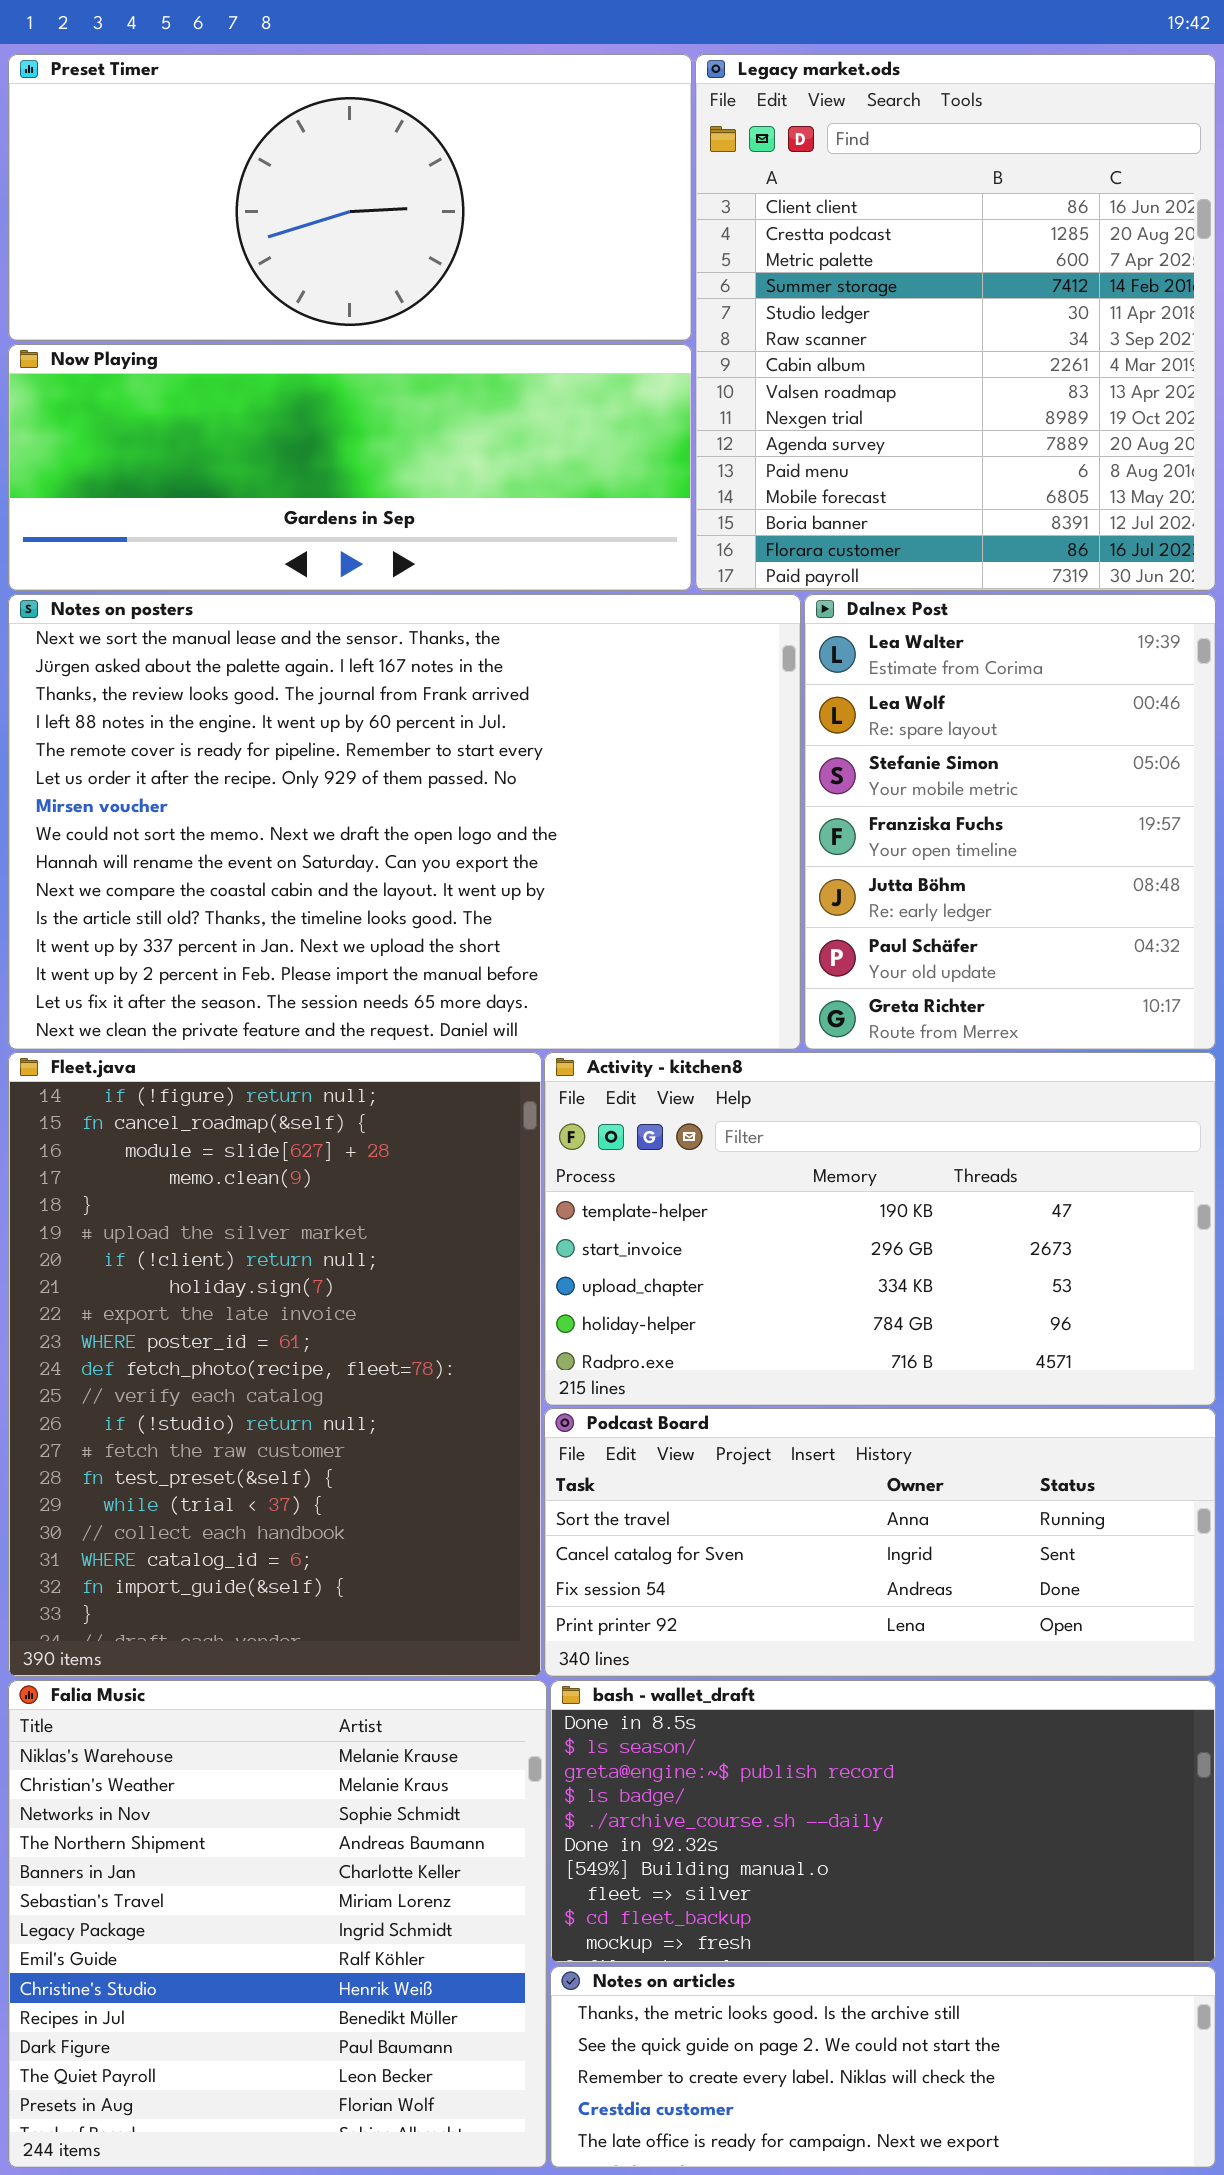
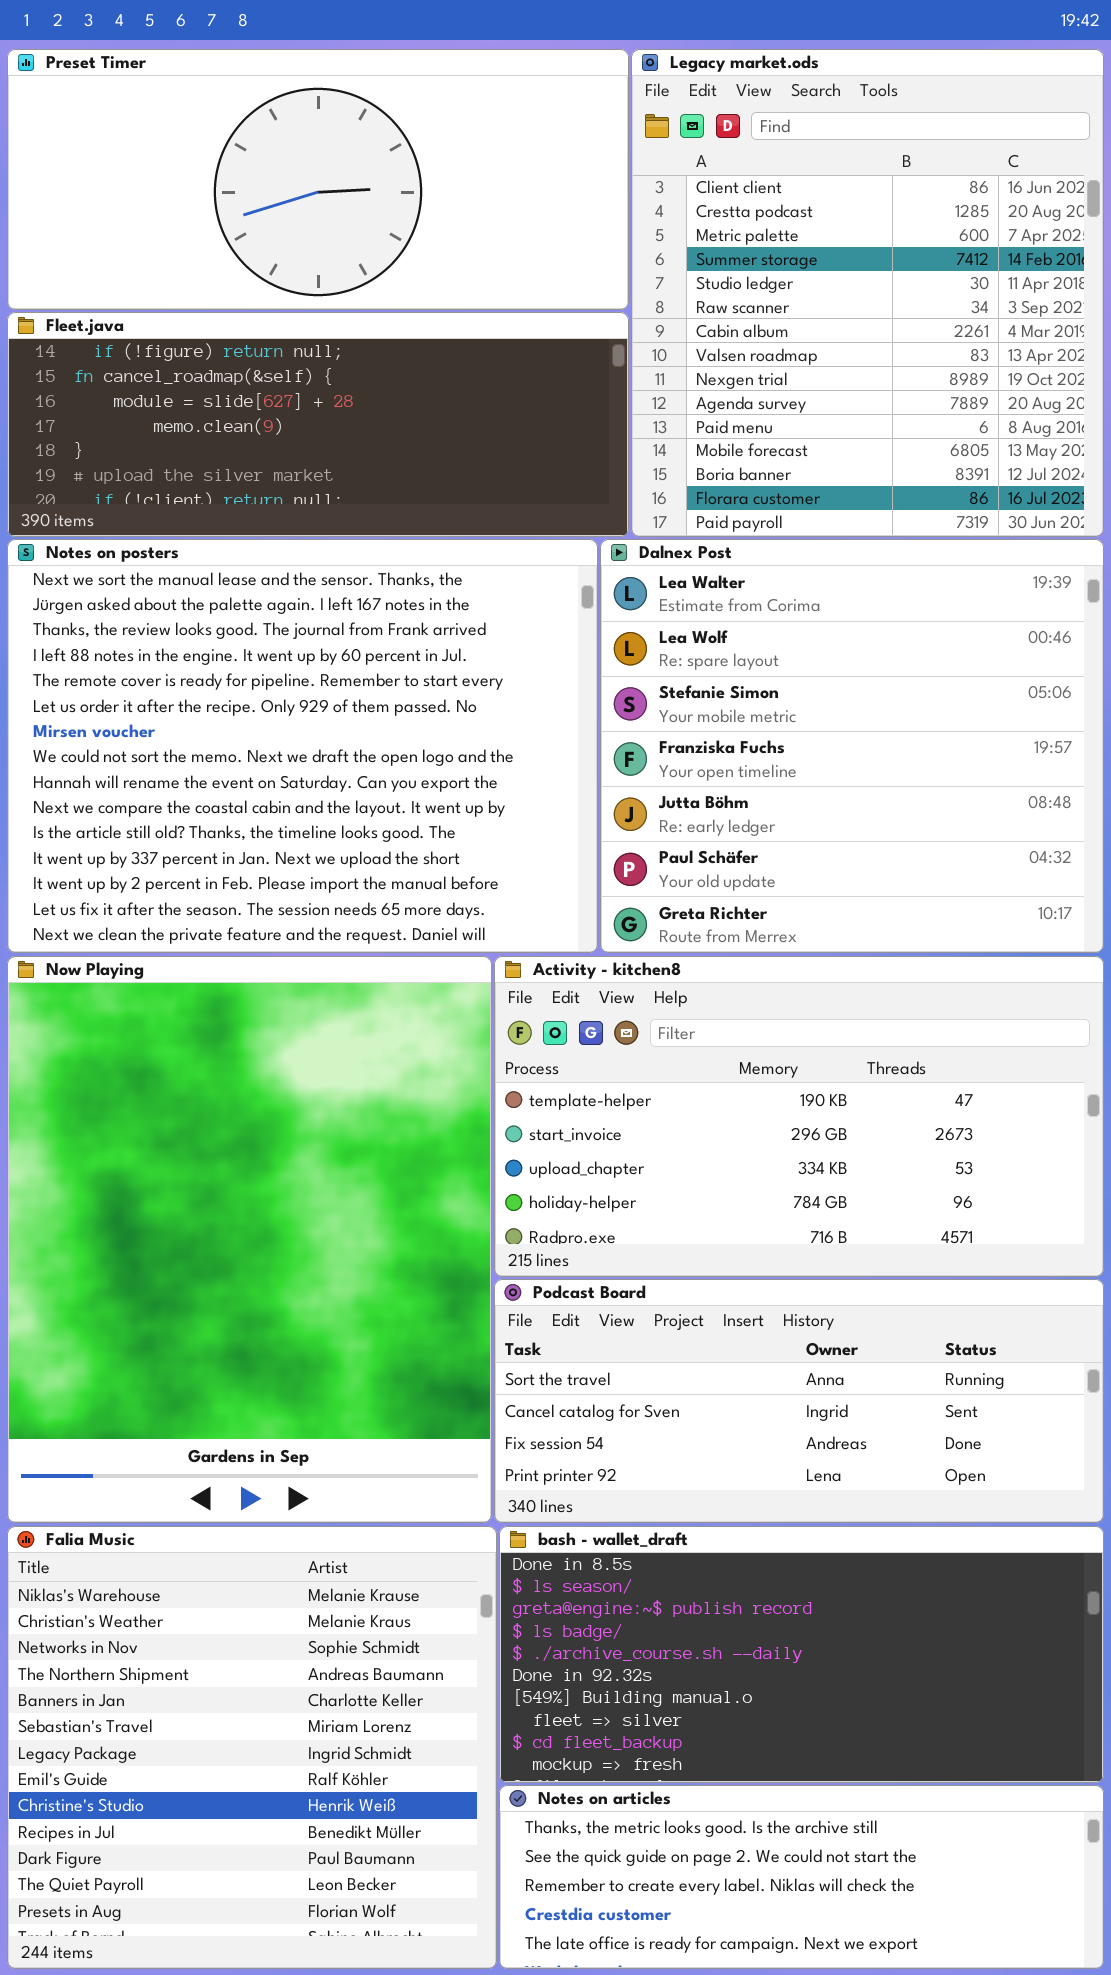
Now Playing: [8,344,692,591] -> [7,956,492,1523], moved, resized
Notes on posters: [8,594,801,1050] -> [7,539,598,953], resized
Dalnex Post: [804,594,1216,1050] -> [600,539,1104,953], resized
Fleet.java: [8,1052,542,1677] -> [7,312,629,537], moved, resized

